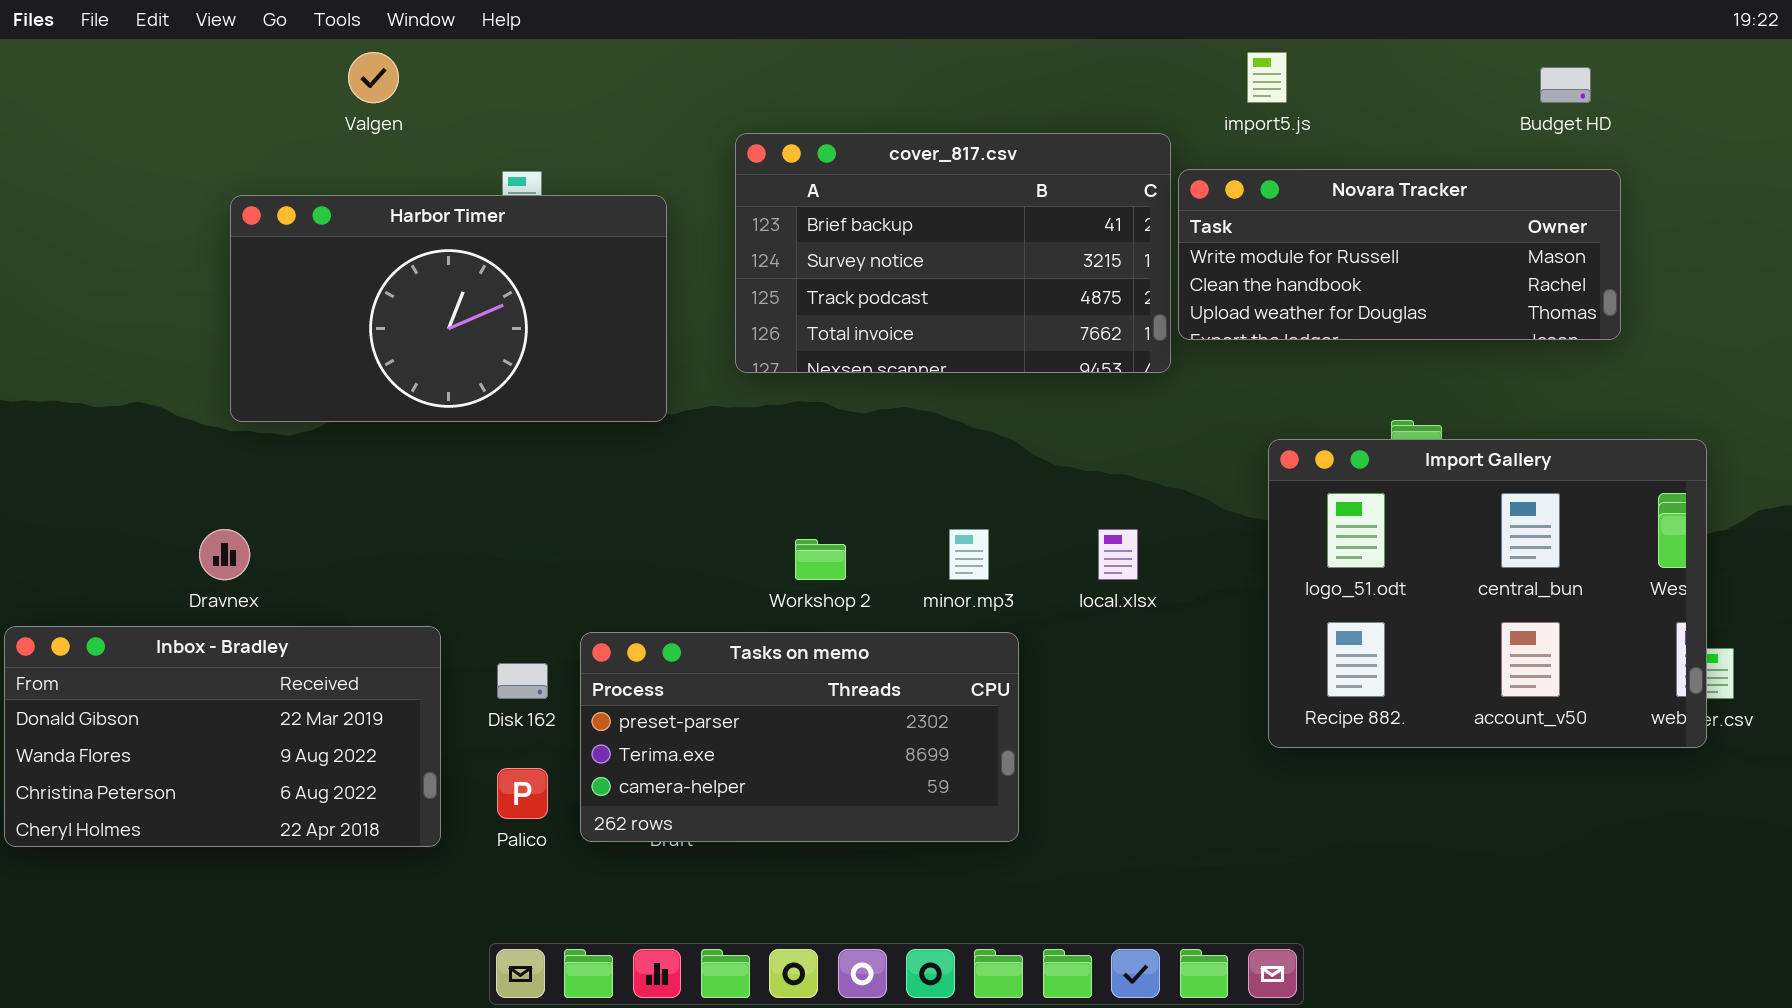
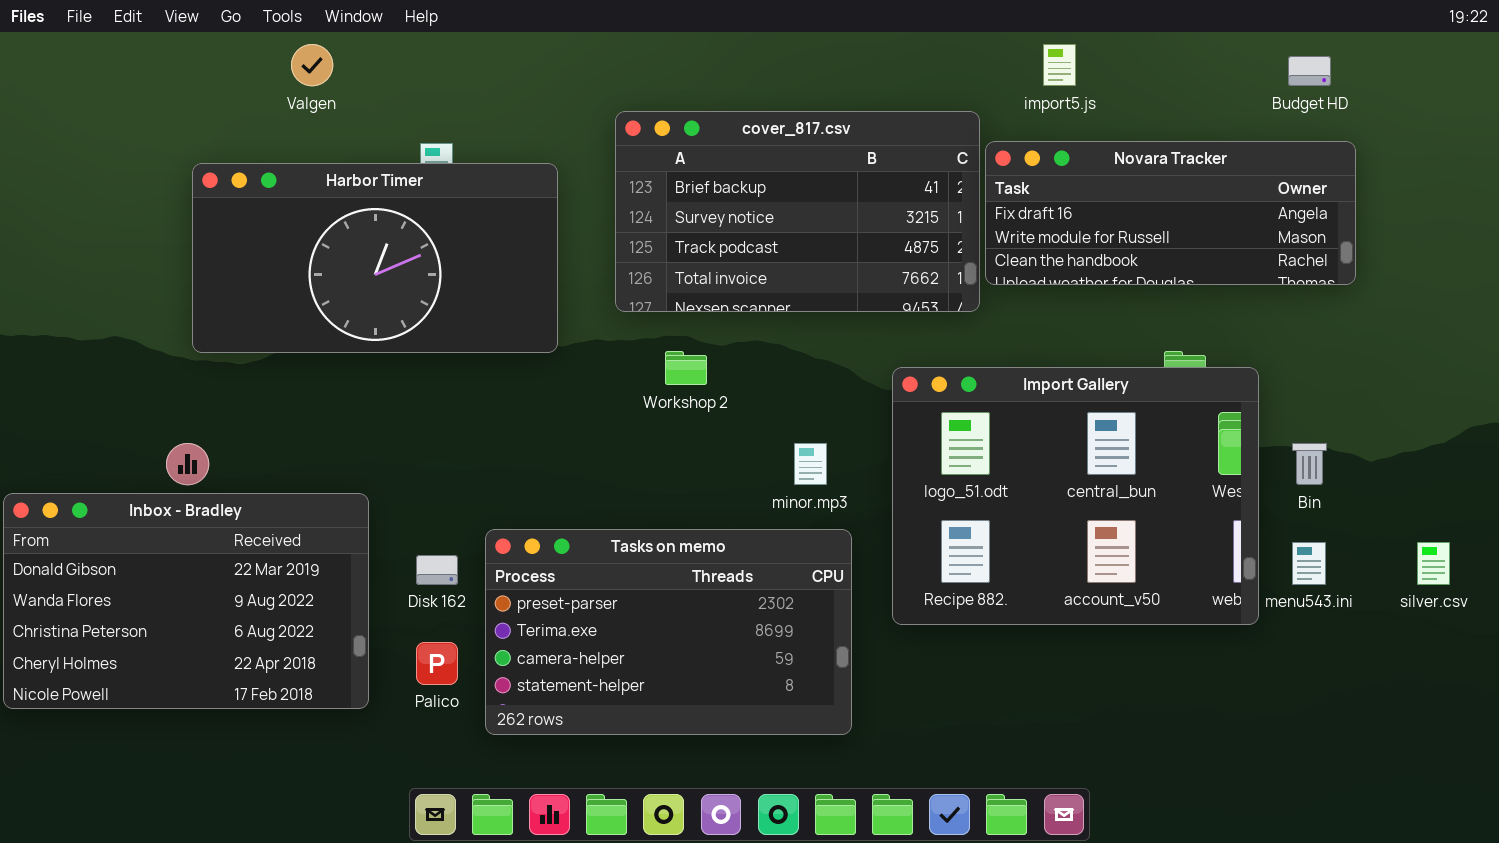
Novara Tracker: [1178,169,1621,340] -> [985,141,1356,285], scrolled up 1 row
Import Gallery: [1268,439,1707,748] -> [892,367,1259,625], moved
Workshop 2: [795,539,846,580] -> [665,351,707,385], moved
Inbox - Bradley: [4,626,441,847] -> [3,493,369,709], resized
Tasks on memo: [580,632,1019,842] -> [485,529,852,735], resized

